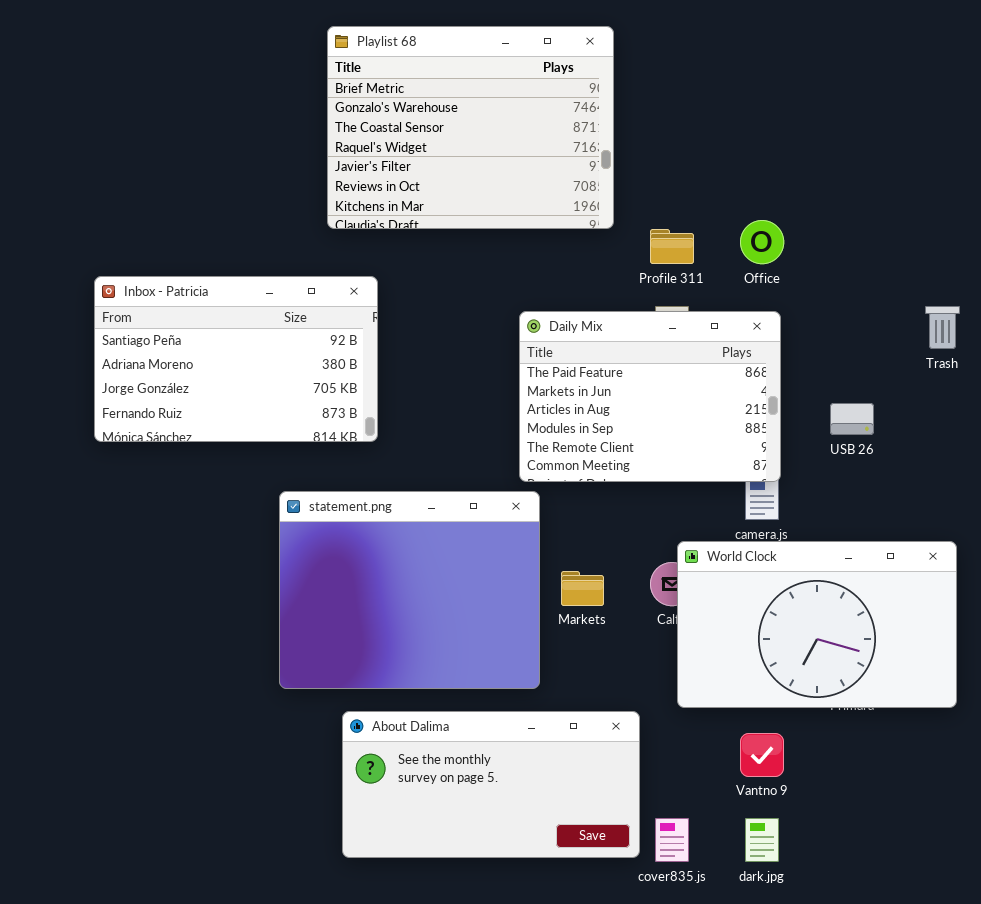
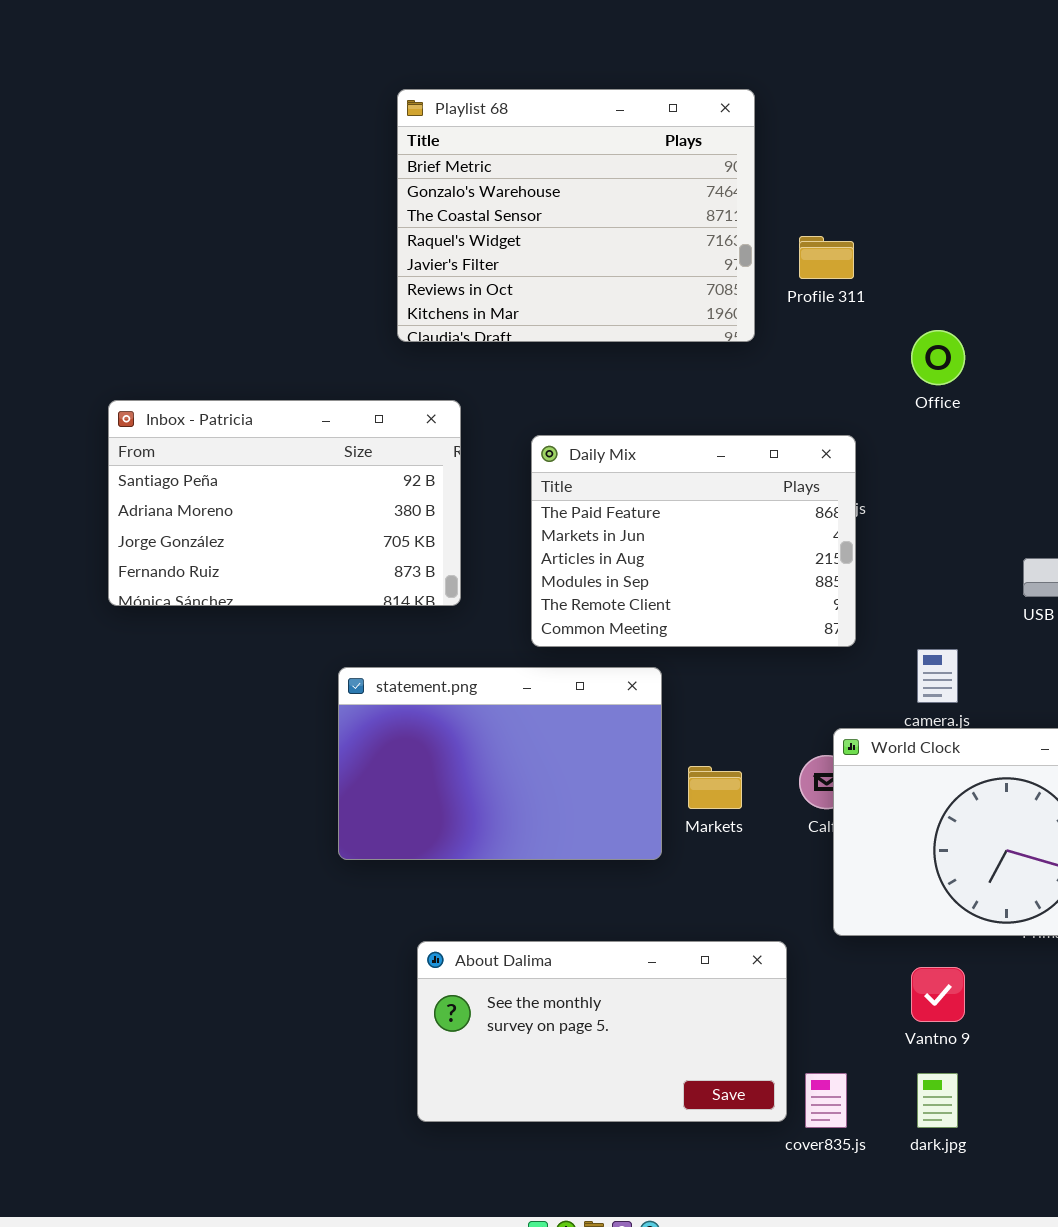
Profile 311: [650,229,694,264] -> [799,236,854,279], moved
Daily Mix: [519,311,781,482] -> [531,435,856,647], moved
statement.png: [279,491,540,689] -> [338,667,662,860], resized

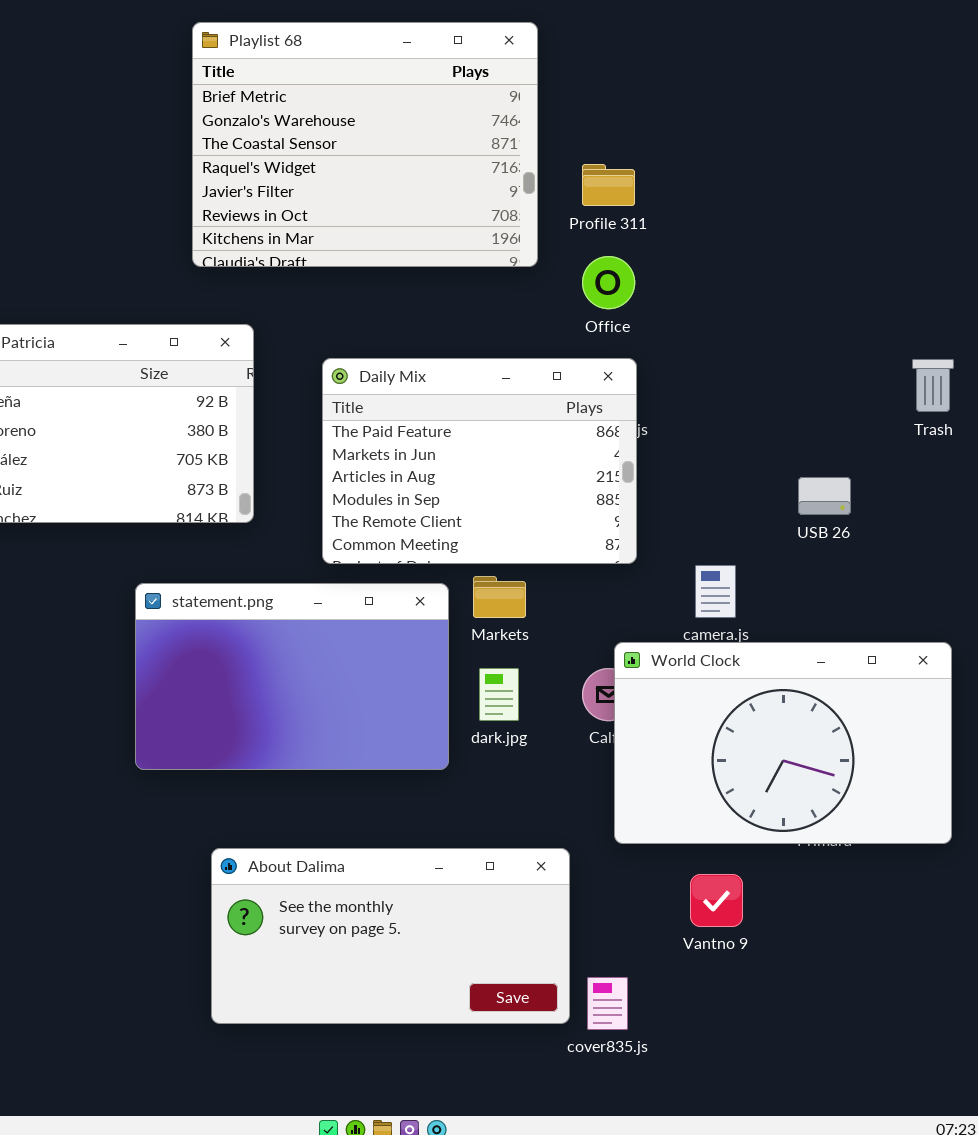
Office: [911,330,965,385] -> [582,256,635,309], moved
Markets: [688,766,742,809] -> [473,576,526,618], moved
dark.jpg: [917,1073,958,1128] -> [479,668,519,721], moved

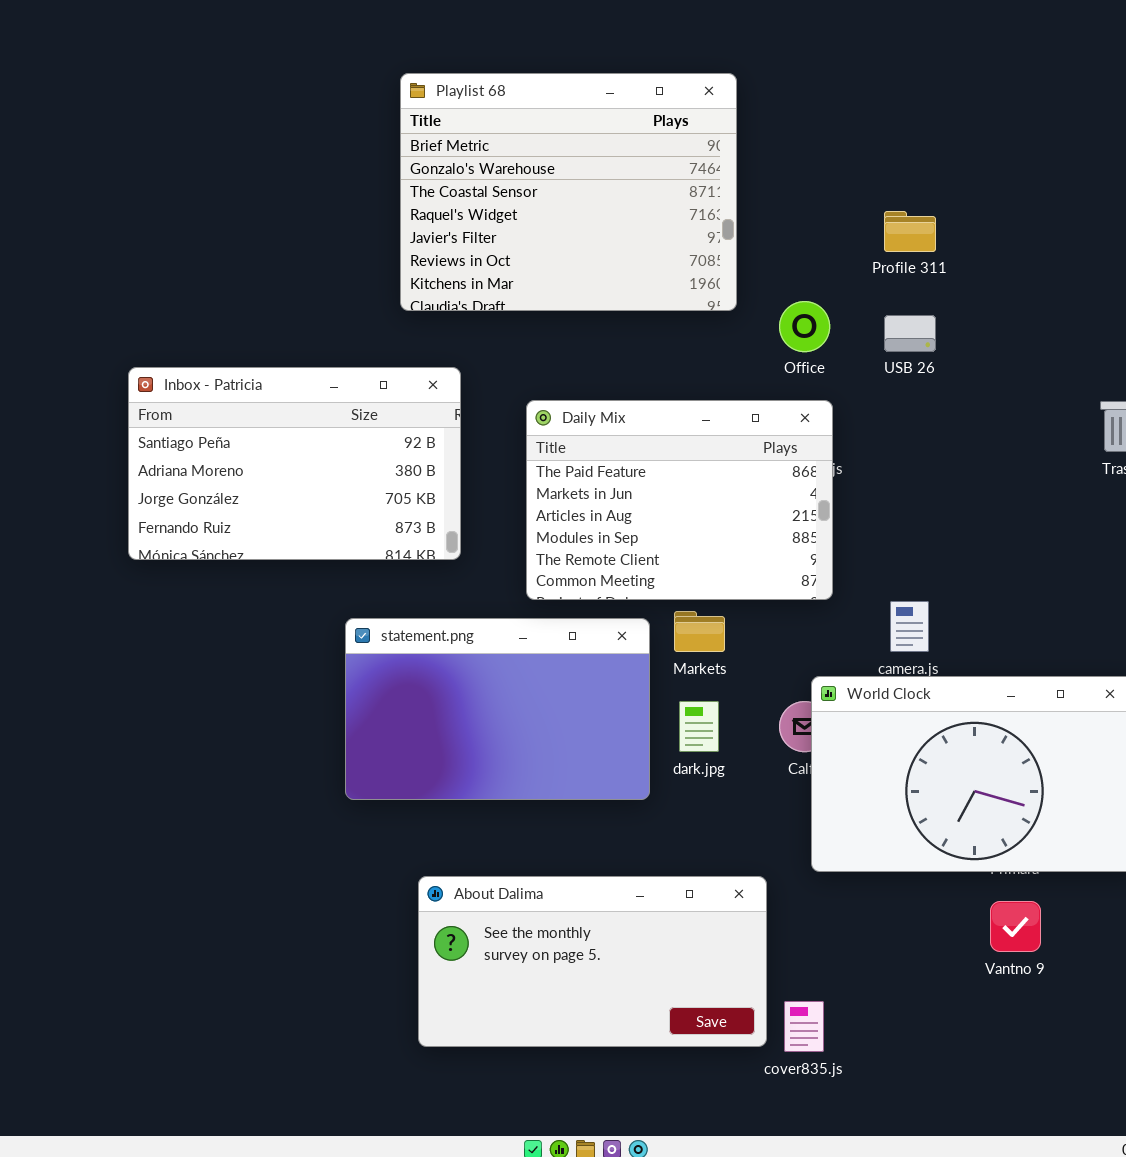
Profile 311: [582,164,635,206] -> [884,211,936,252], moved
USB 26: [798,477,851,515] -> [884,315,936,352], moved
Vantno 9: [690,874,743,927] -> [990,901,1041,952], moved

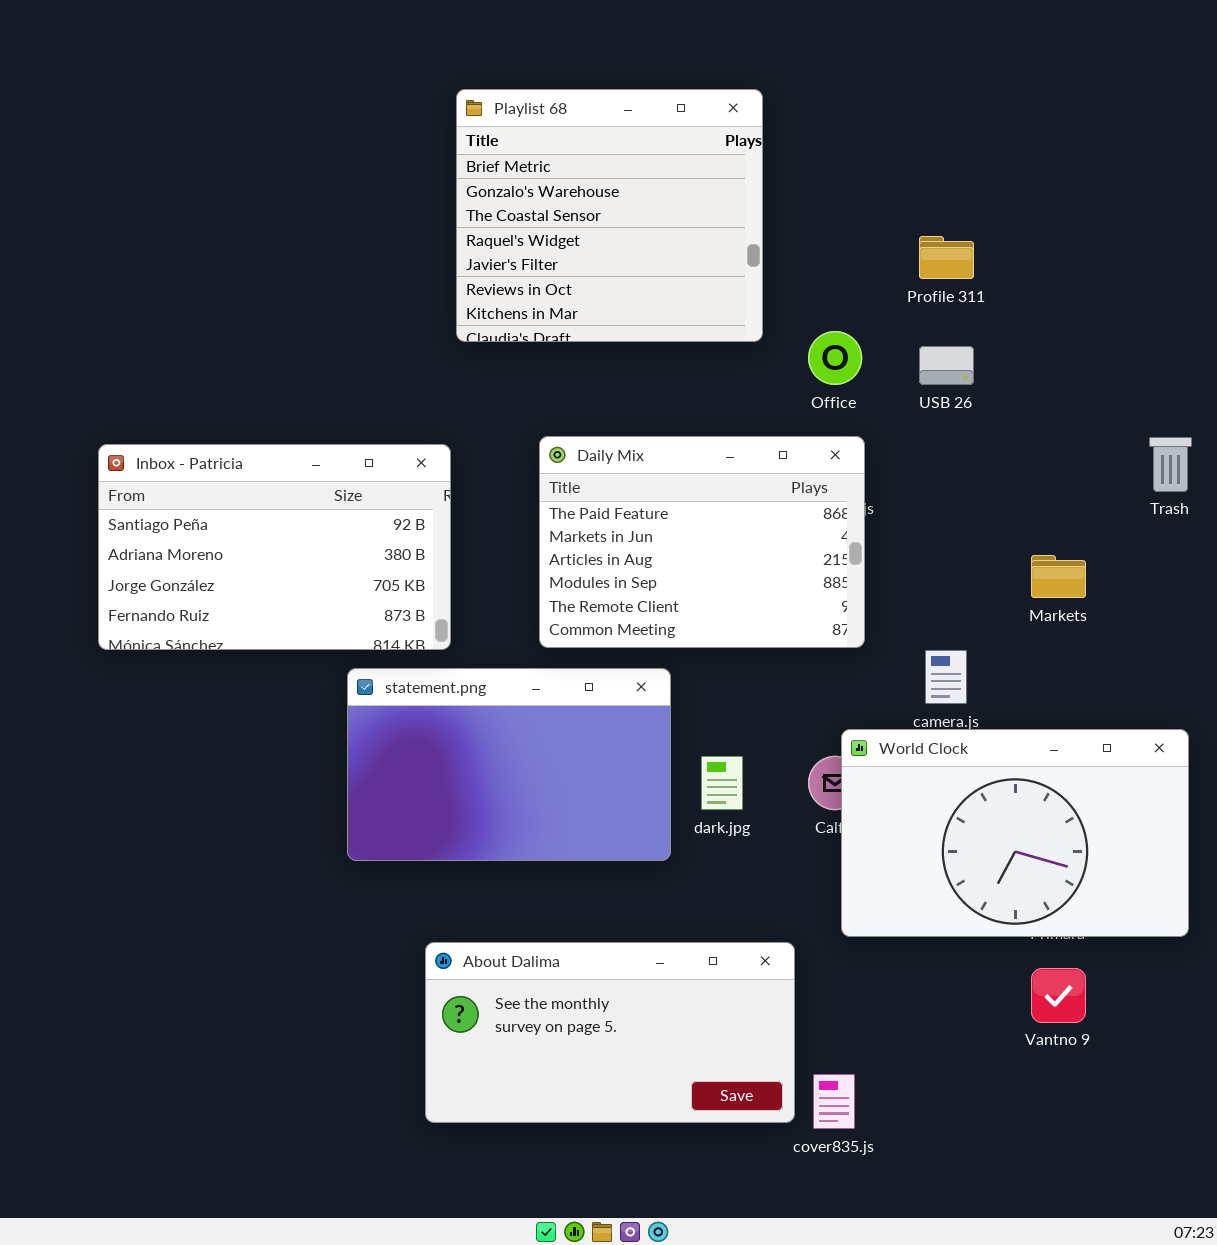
Playlist 68: [400,73,737,311] -> [456,89,763,342], resized
Inbox - Patricia: [128,367,461,560] -> [98,444,451,650], moved
Markets: [674,611,725,652] -> [1031,555,1086,598], moved

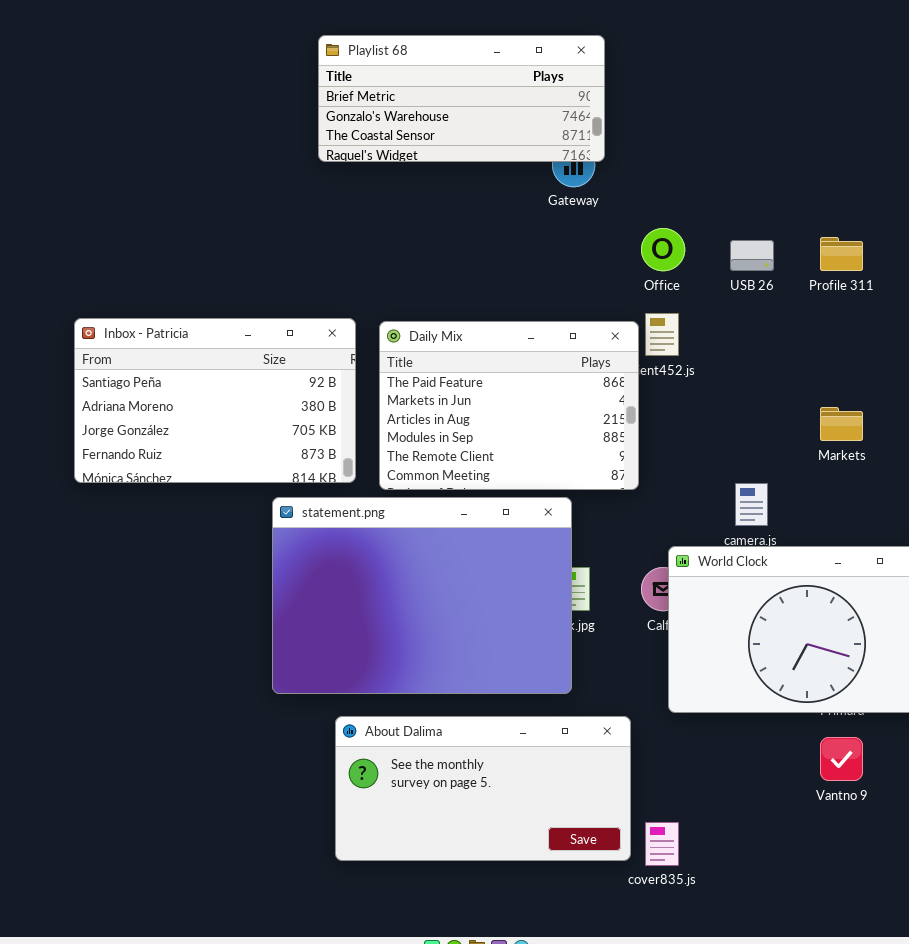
Playlist 68: [456,89,763,342] -> [318,35,605,162], resized
Profile 311: [919,236,974,279] -> [820,237,863,271], moved
Daily Mix: [539,436,865,648] -> [379,321,639,490], moved
statement.png: [347,668,671,861] -> [272,497,572,694], resized

